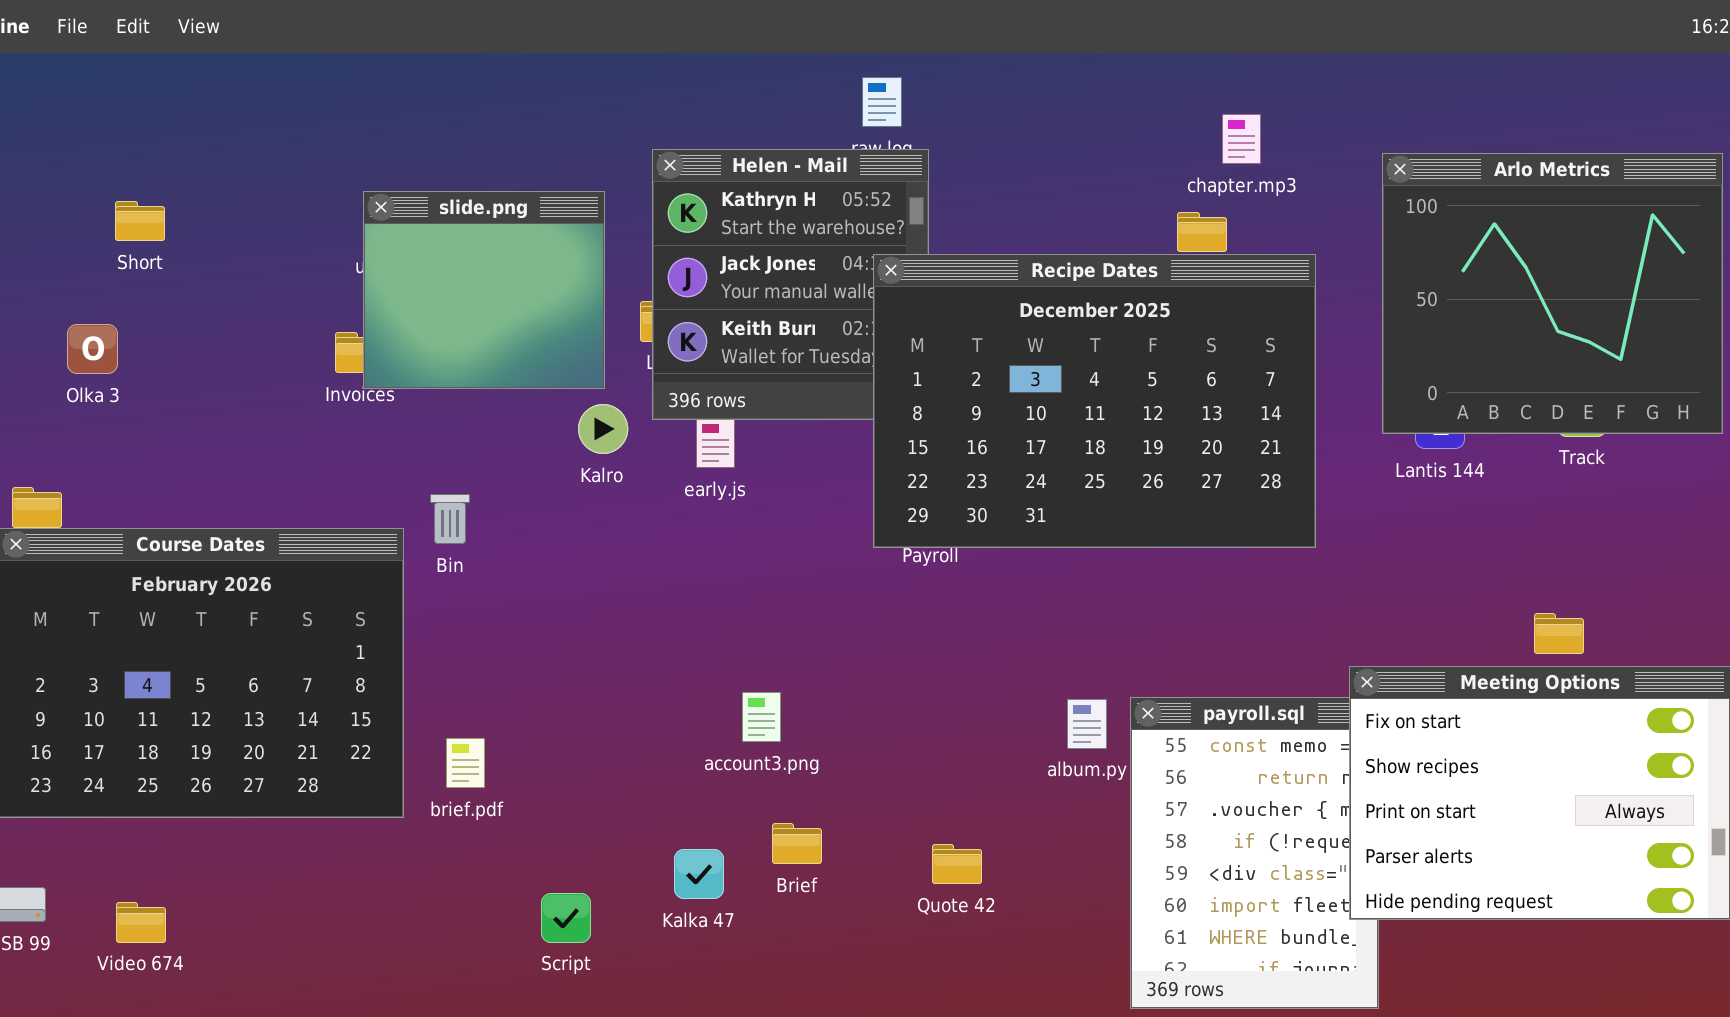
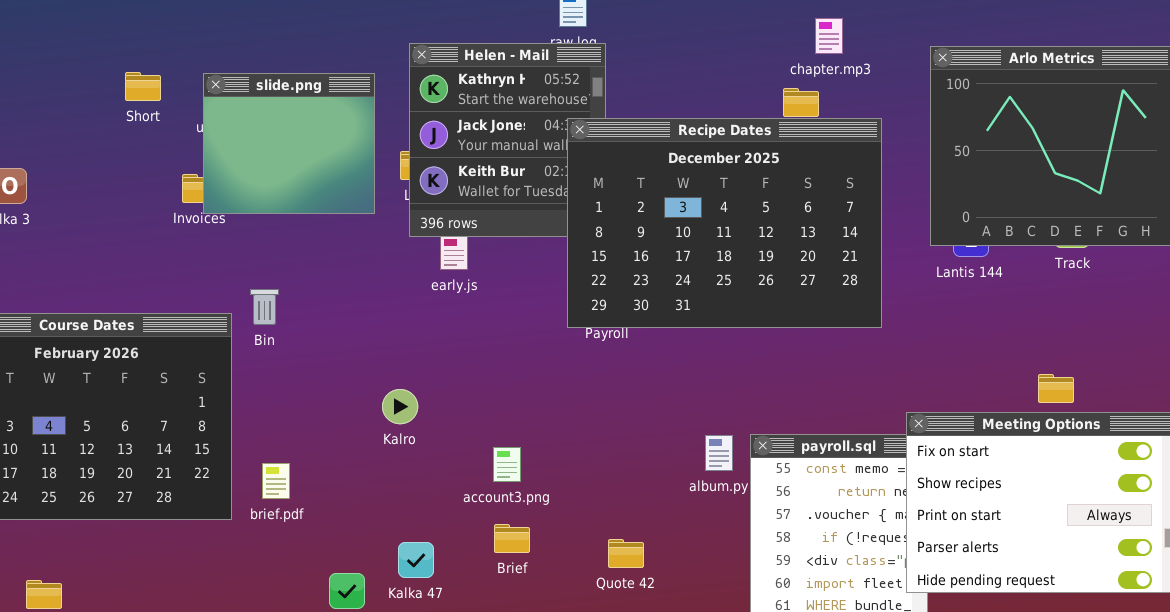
Short: [115,201,165,241] -> [125,72,161,101], moved
Kalro: [578,404,628,454] -> [382,389,418,424], moved
account3.png: [742,692,781,742] -> [493,447,521,482], moved
Kalka 47: [674,849,724,899] -> [398,542,434,578], moved

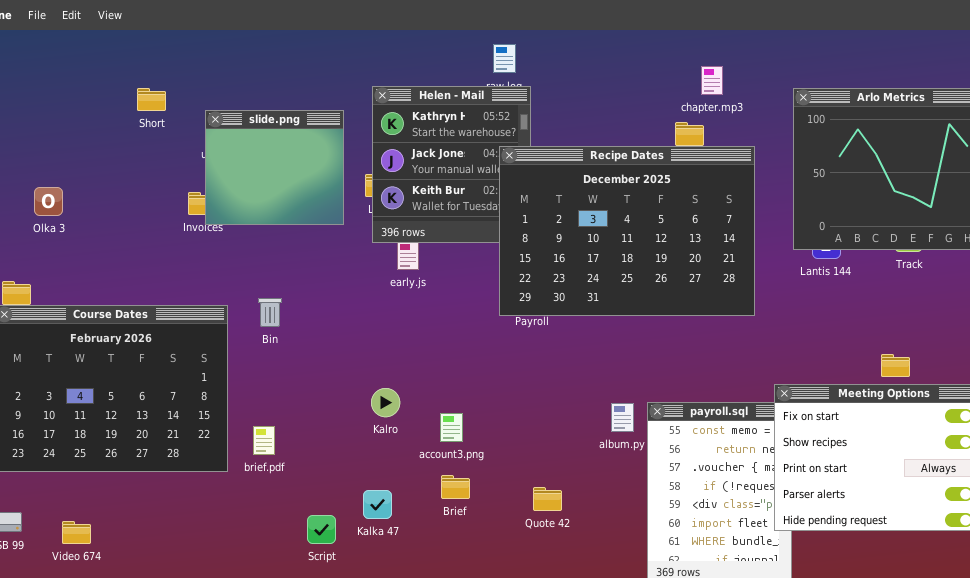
Short: [125,72,161,101] -> [137,88,166,111], moved
Bin: [250,289,279,325] -> [258,298,282,327], moved
Kalro: [382,389,418,424] -> [371,388,400,417], moved

